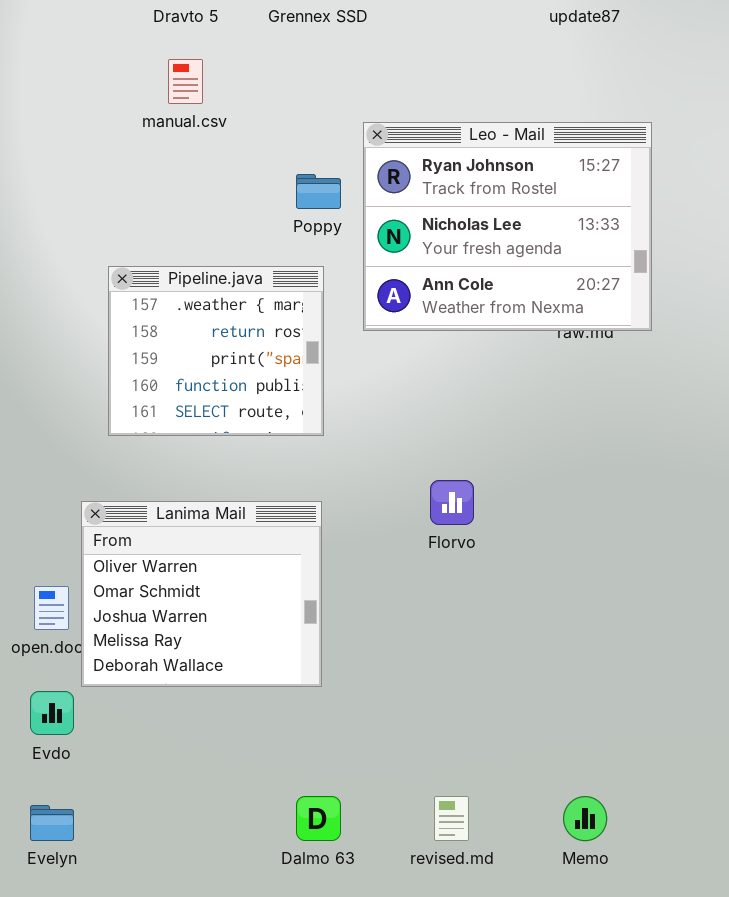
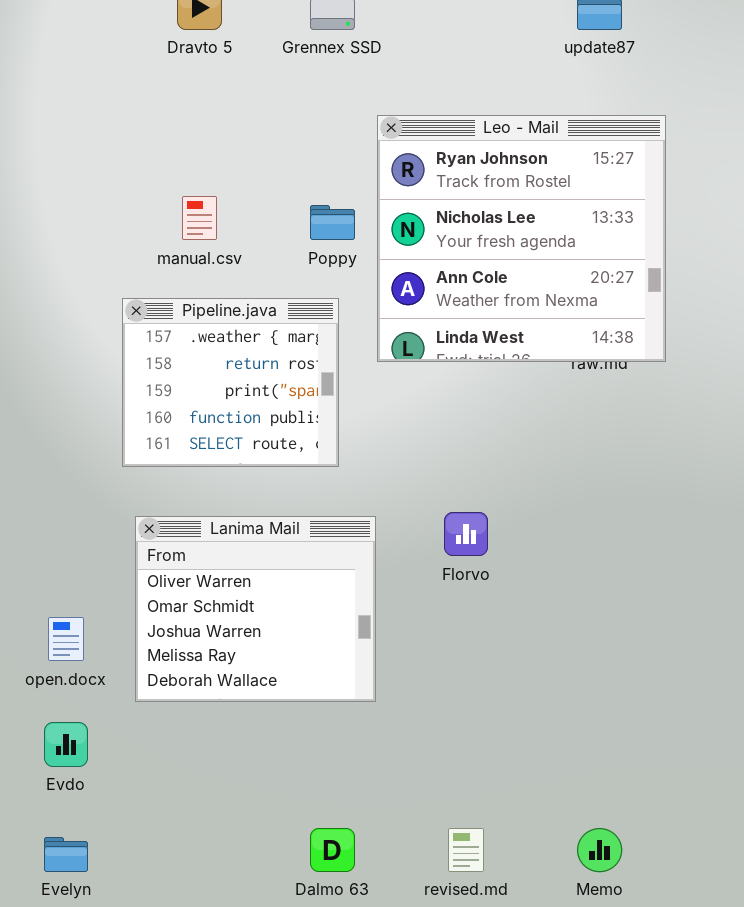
manual.csv: [168,59,203,104] -> [182,196,217,240], moved
Leo - Mail: [363,122,652,331] -> [377,115,666,362], resized
Lanima Mail: [81,501,322,687] -> [135,516,376,702], moved

